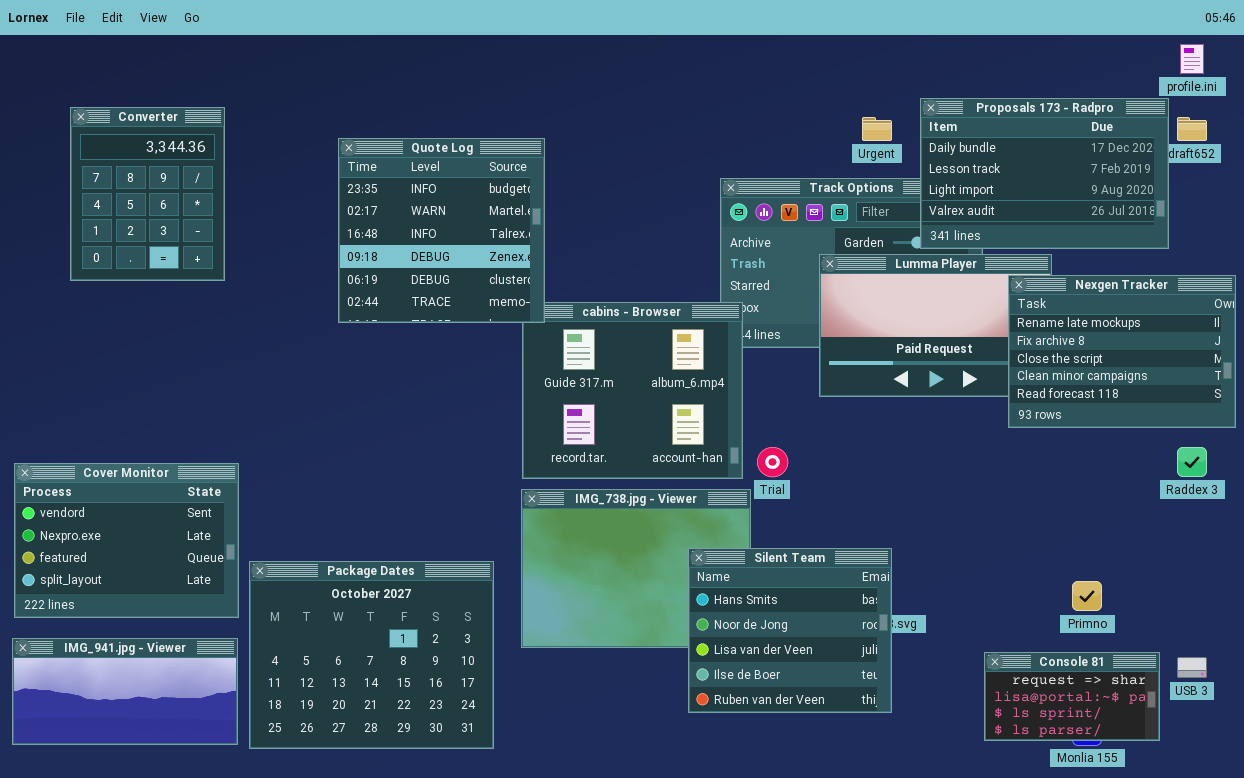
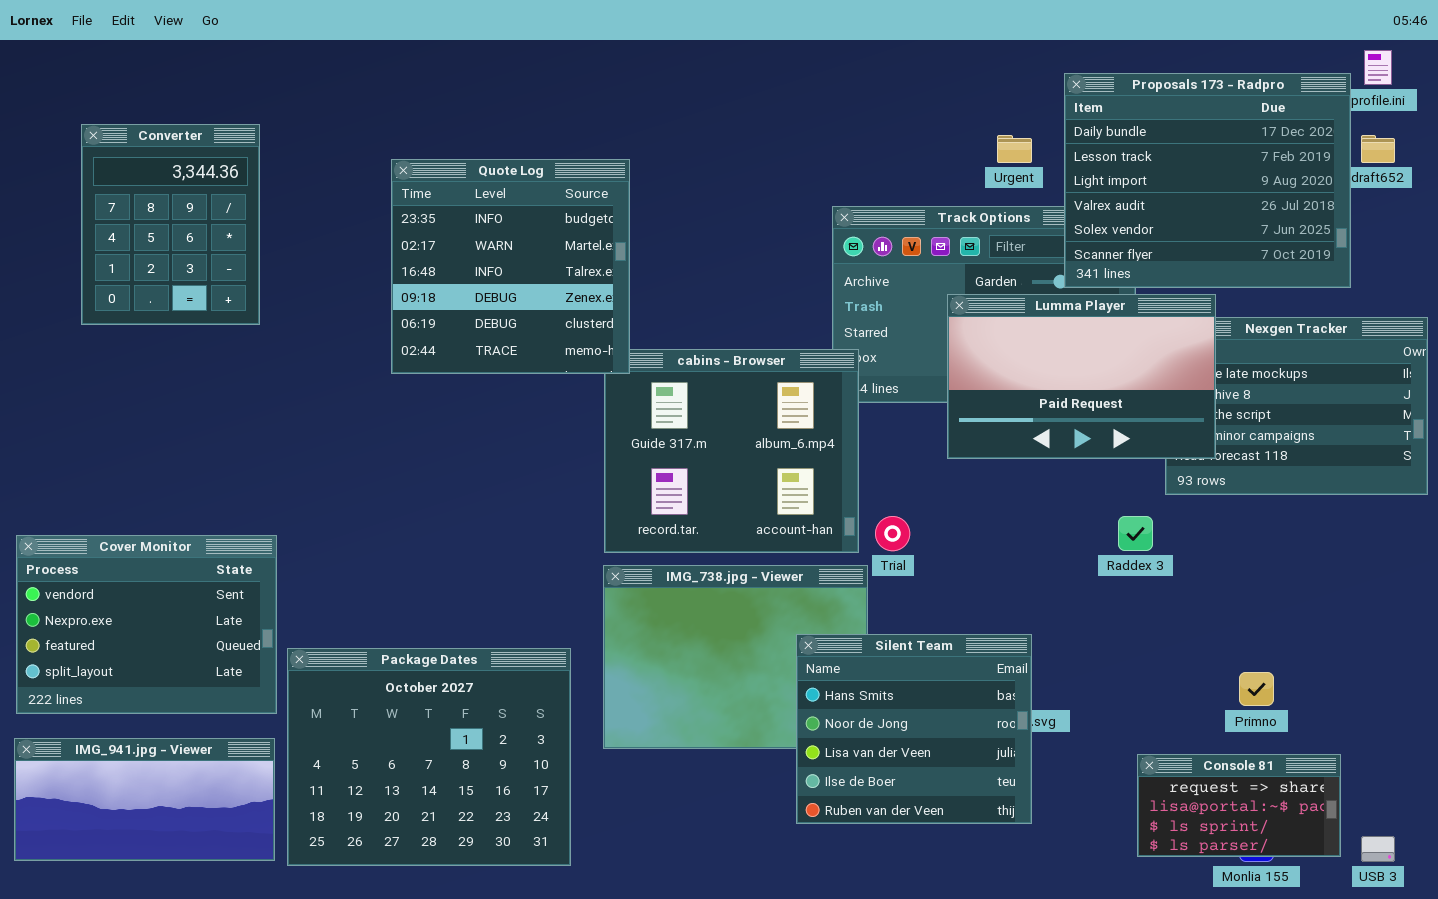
Proposals 173 - Radpro: [920,98,1169,249] -> [1064,73,1351,288], resized
Lumma Player: [819,254,1052,397] -> [947,294,1216,459], raised
Raddex 3: [1177,447,1207,477] -> [1118,516,1153,551], moved
USB 3: [1177,657,1207,678] -> [1361,836,1395,862], moved

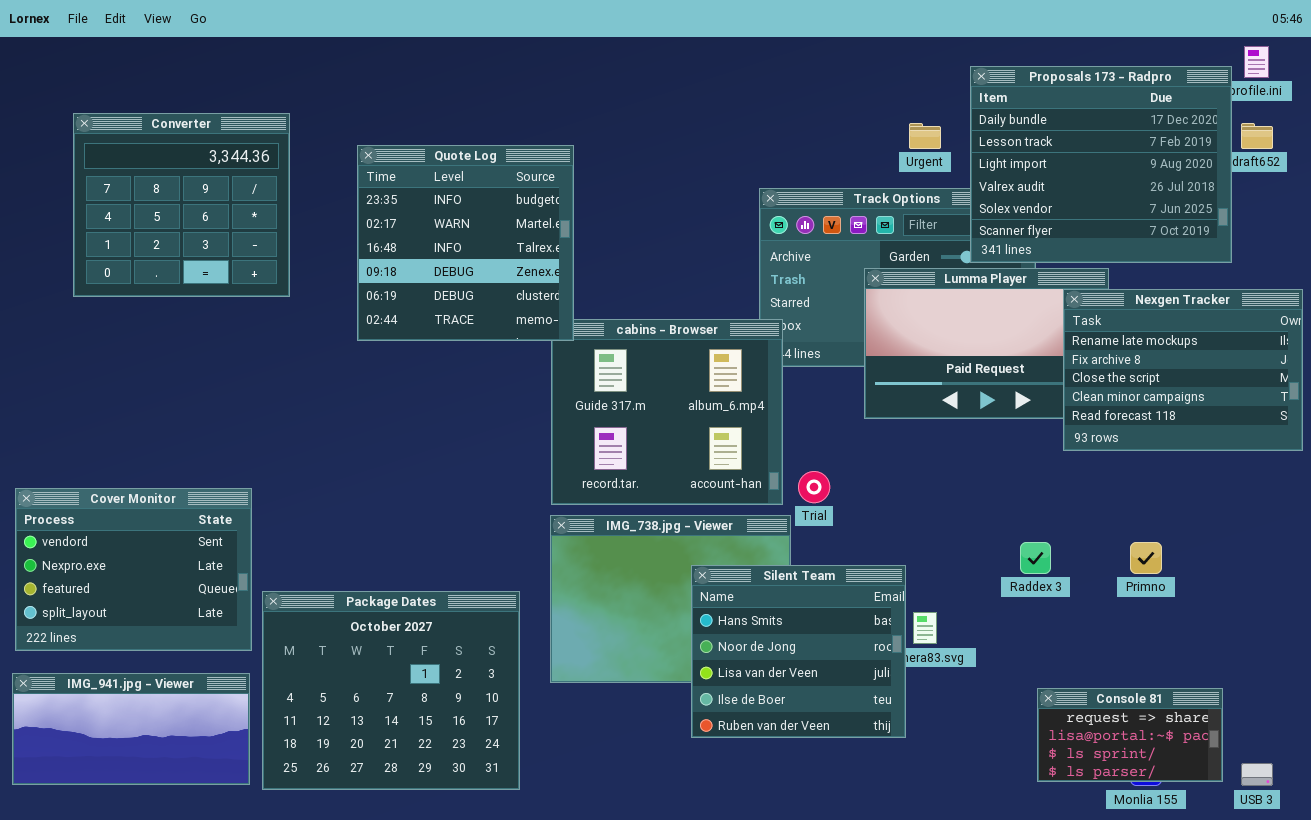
Converter: [81,124,260,325] -> [73,113,290,297], resized
Nexgen Tracker: [1165,317,1428,495] -> [1063,289,1303,451], raised
Raddex 3: [1118,516,1153,551] -> [1020,542,1051,574], moved
Silent Team: [796,634,1032,824] -> [691,565,906,738], moved
Primno: [1239,672,1274,706] -> [1130,542,1162,574], moved

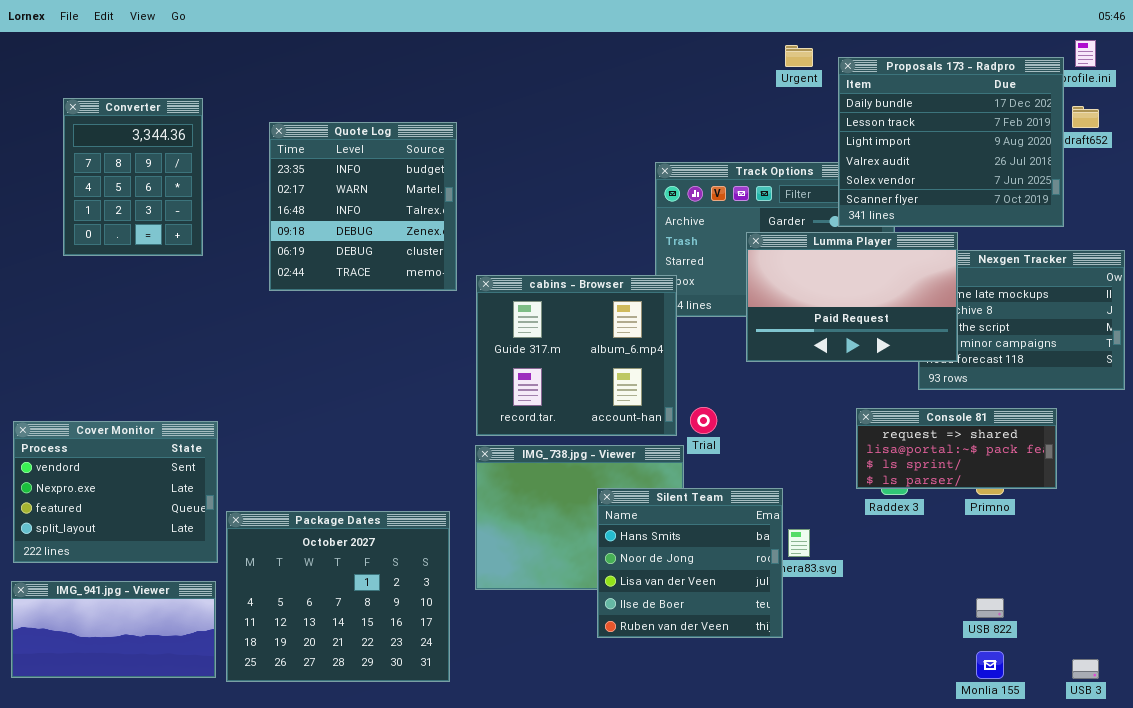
Converter: [73,113,290,297] -> [63,98,203,256], resized
Urgent: [909,123,941,149] -> [785,45,813,67], moved
Quote Log: [357,145,574,341] -> [269,122,457,291], moved
Lumma Player: [864,268,1109,419] -> [746,232,958,362], raised
Console 81: [1037,688,1223,782] -> [856,408,1057,489], moved, resized

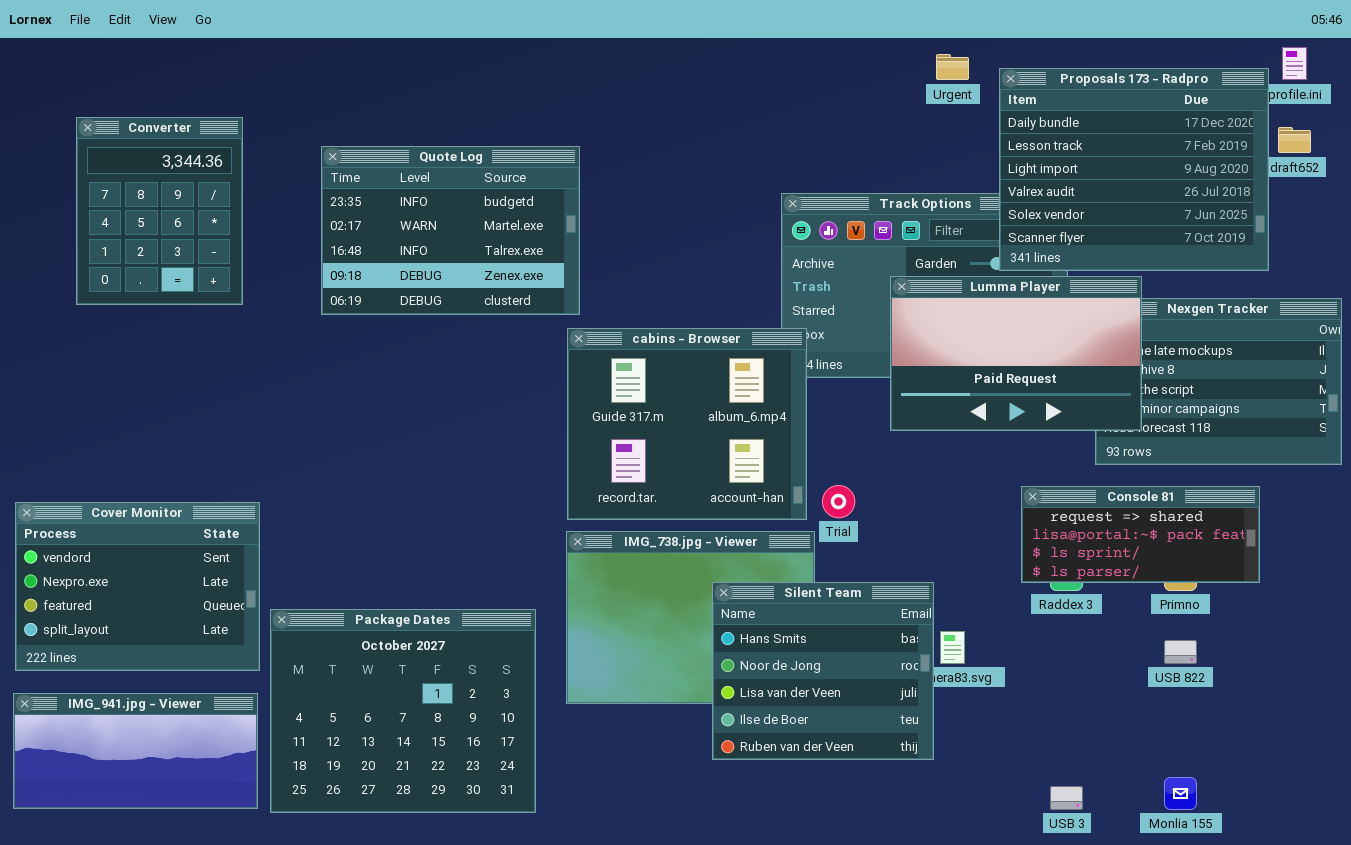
Quote Log: [269,122,457,291] -> [321,146,580,315], resized
USB 822: [976,598,1004,618] -> [1164,640,1197,664], moved
USB 3: [1072,659,1099,679] -> [1050,786,1083,810], moved

